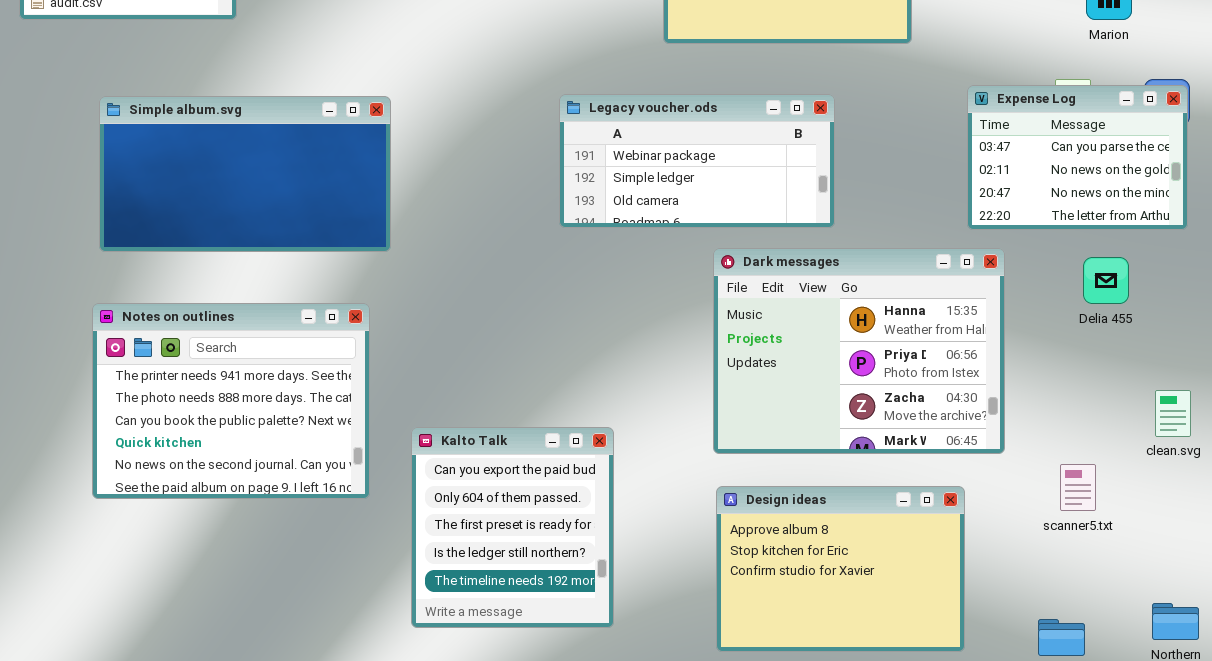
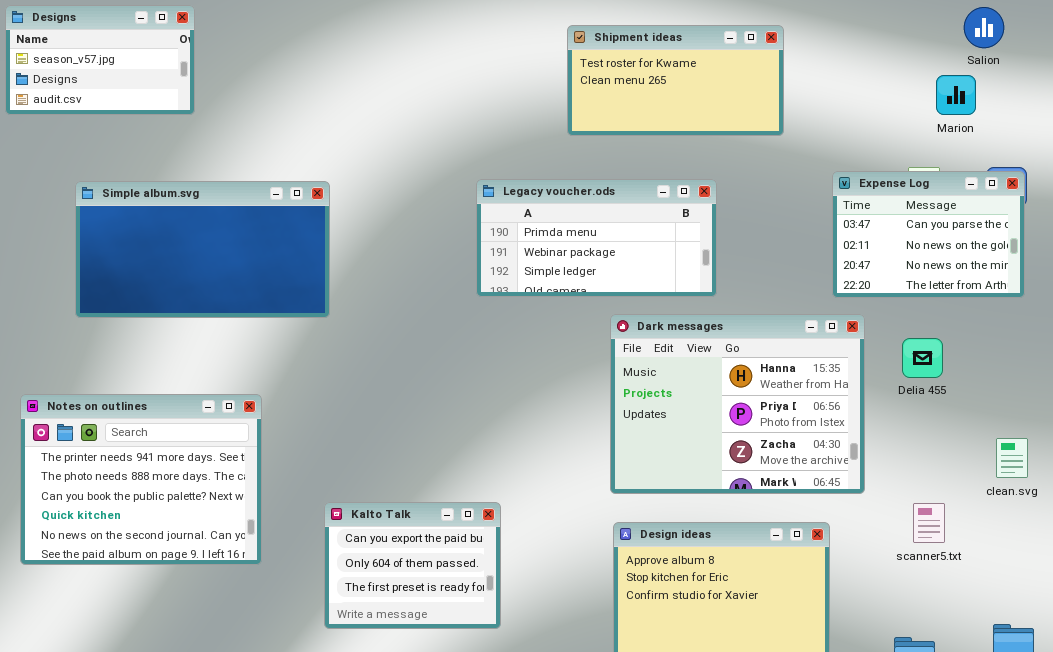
Legacy voucher.ods: [559,94,835,228] -> [476,179,717,297], scrolled up 1 row
Delia 455: [1083,257,1129,304] -> [902,338,943,378], moved
Notes on outlines: [92,303,370,499] -> [20,394,262,565], moved
Kalto Talk: [411,427,614,628] -> [324,502,501,629], moved, resized

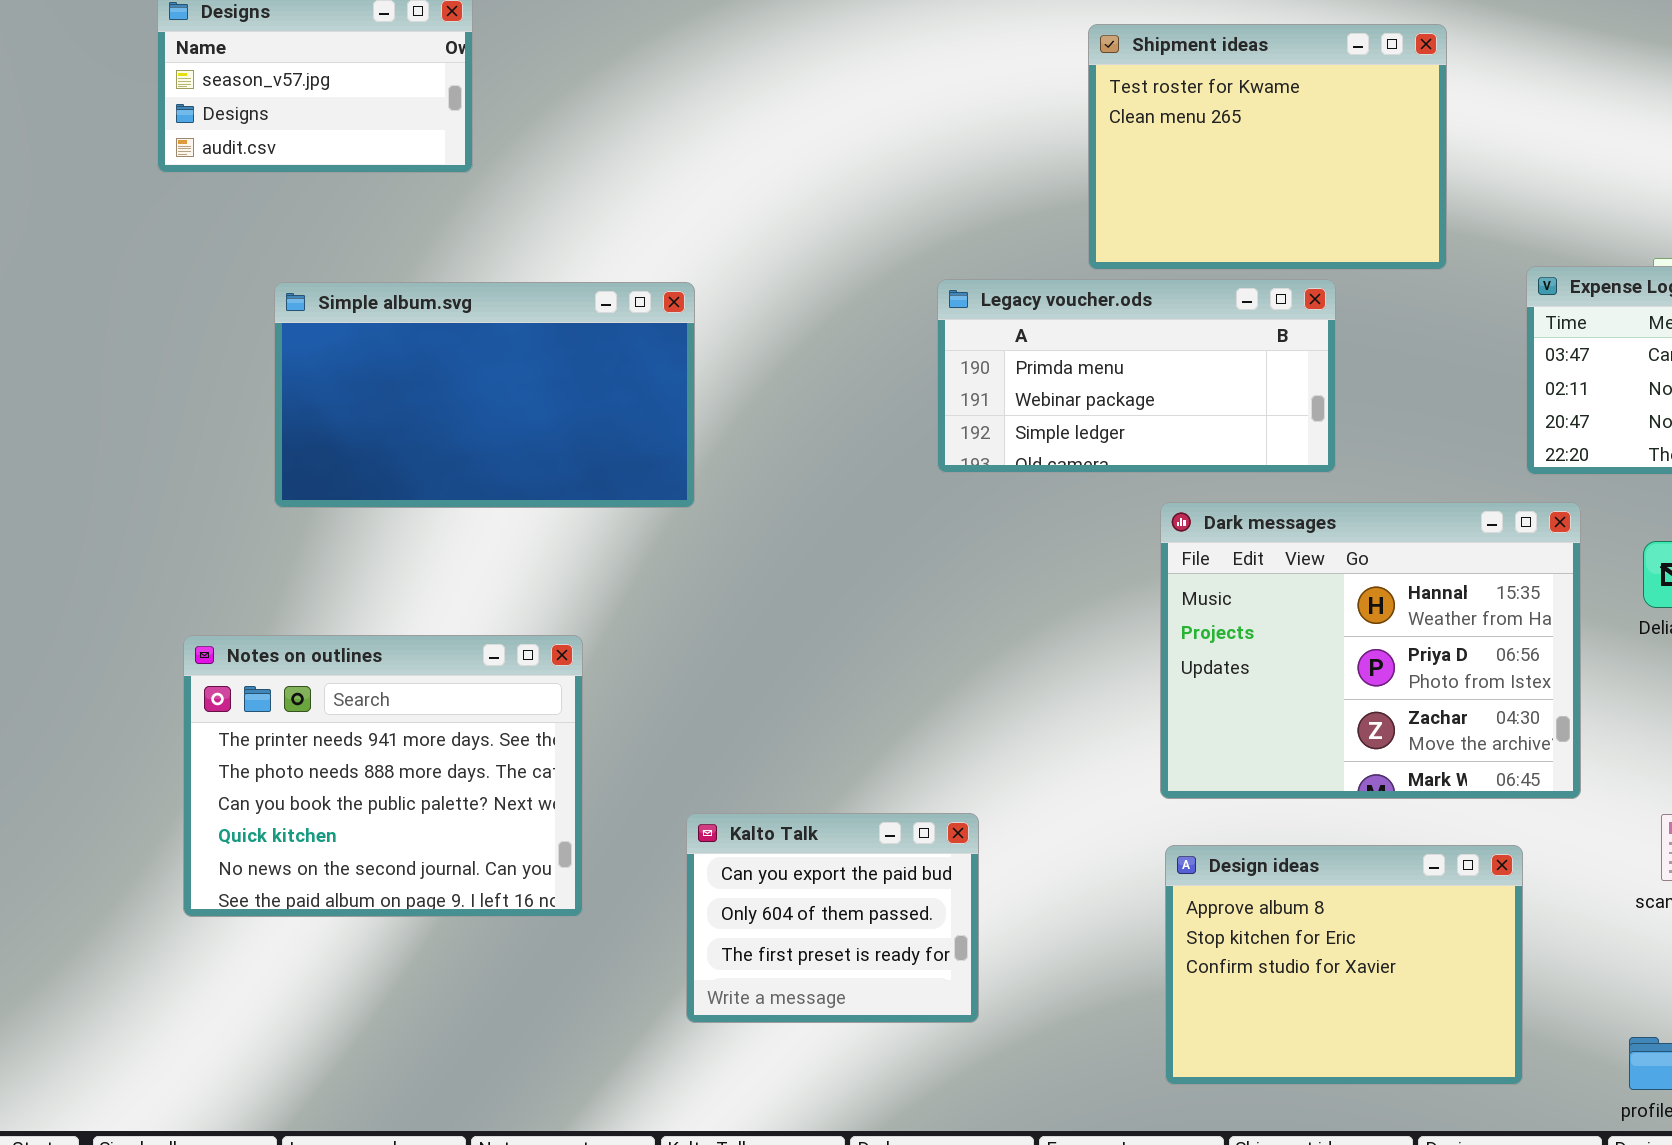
Shipment ideas: [567,25,784,136] -> [1088,24,1447,270], resized

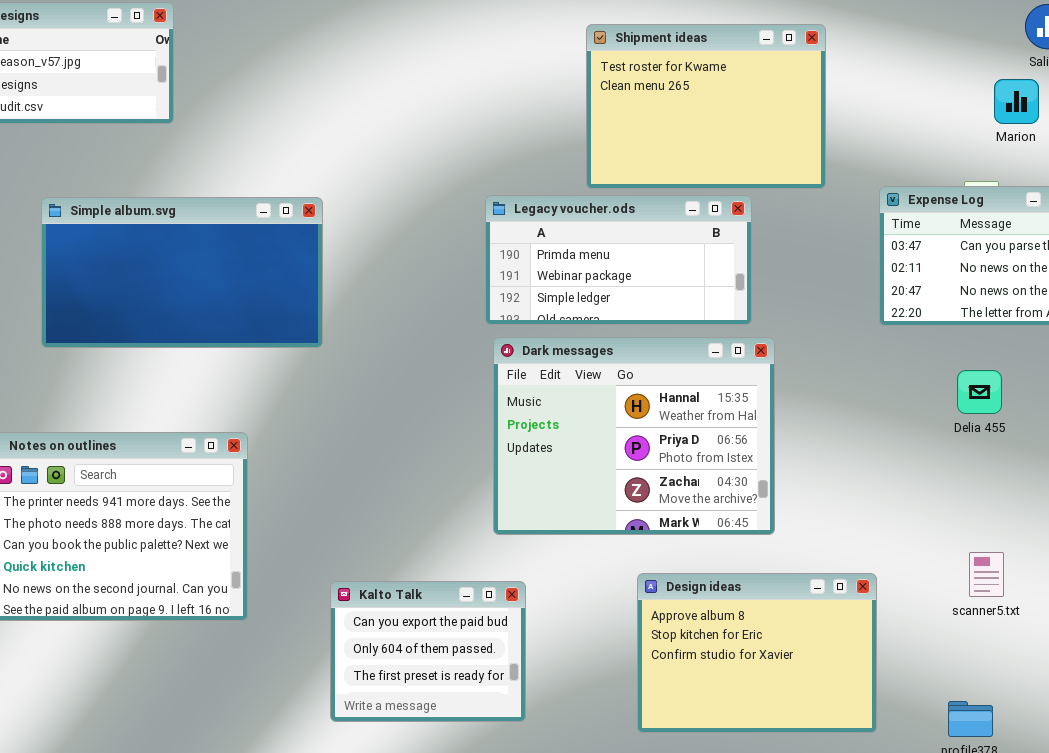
Dark messages: [1160,502,1581,799] -> [493,337,775,535], moved
Kalto Talk: [686,813,979,1023] -> [330,581,526,722], moved

